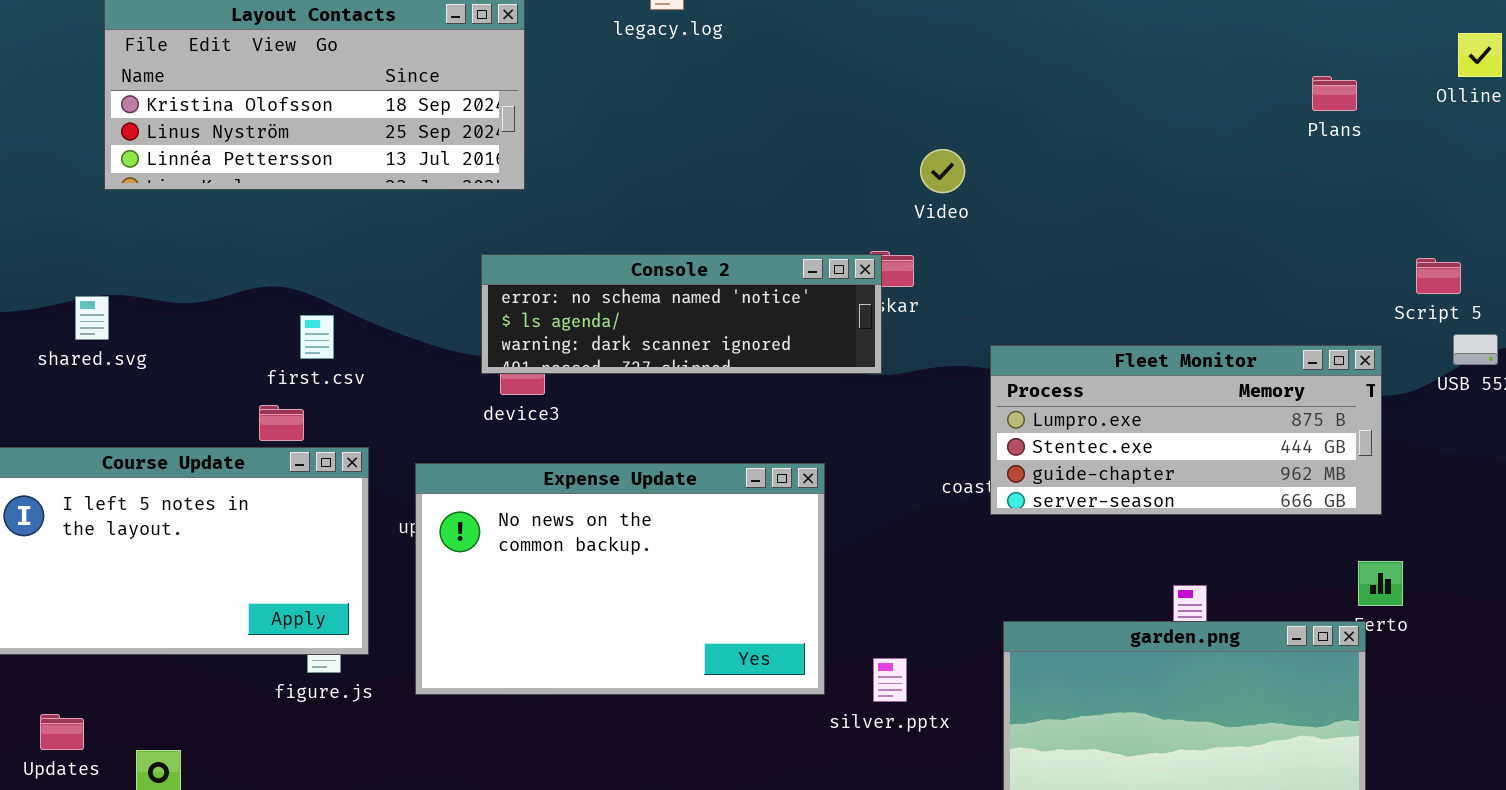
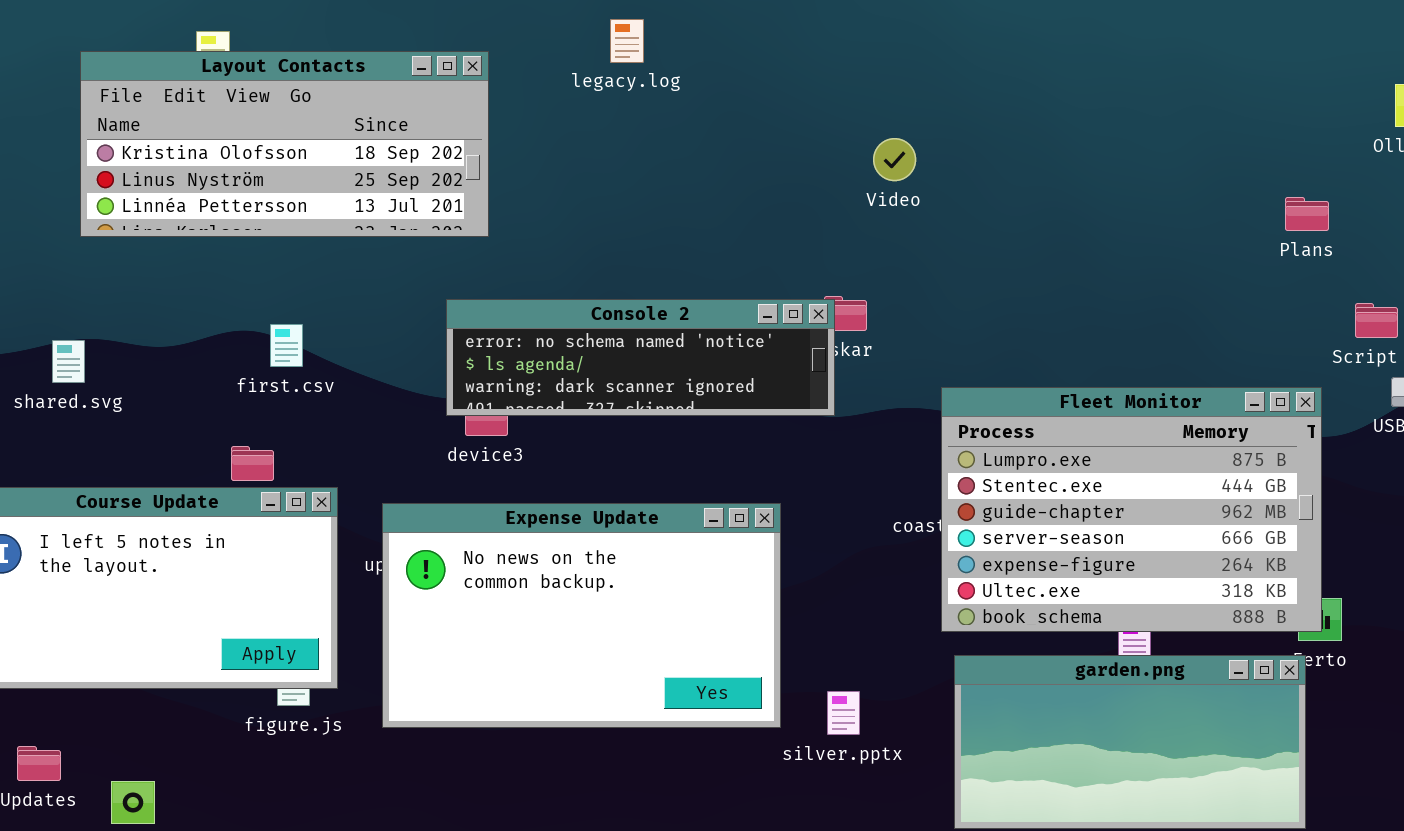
Plans: [1312,76,1357,111] -> [1285,197,1329,231], moved
Video: [920,149,965,193] -> [873,138,916,181], moved
first.csv: [300,315,334,359] -> [270,324,303,367], moved
Fleet Monitor: [990,345,1382,515] -> [941,387,1322,632], resized

